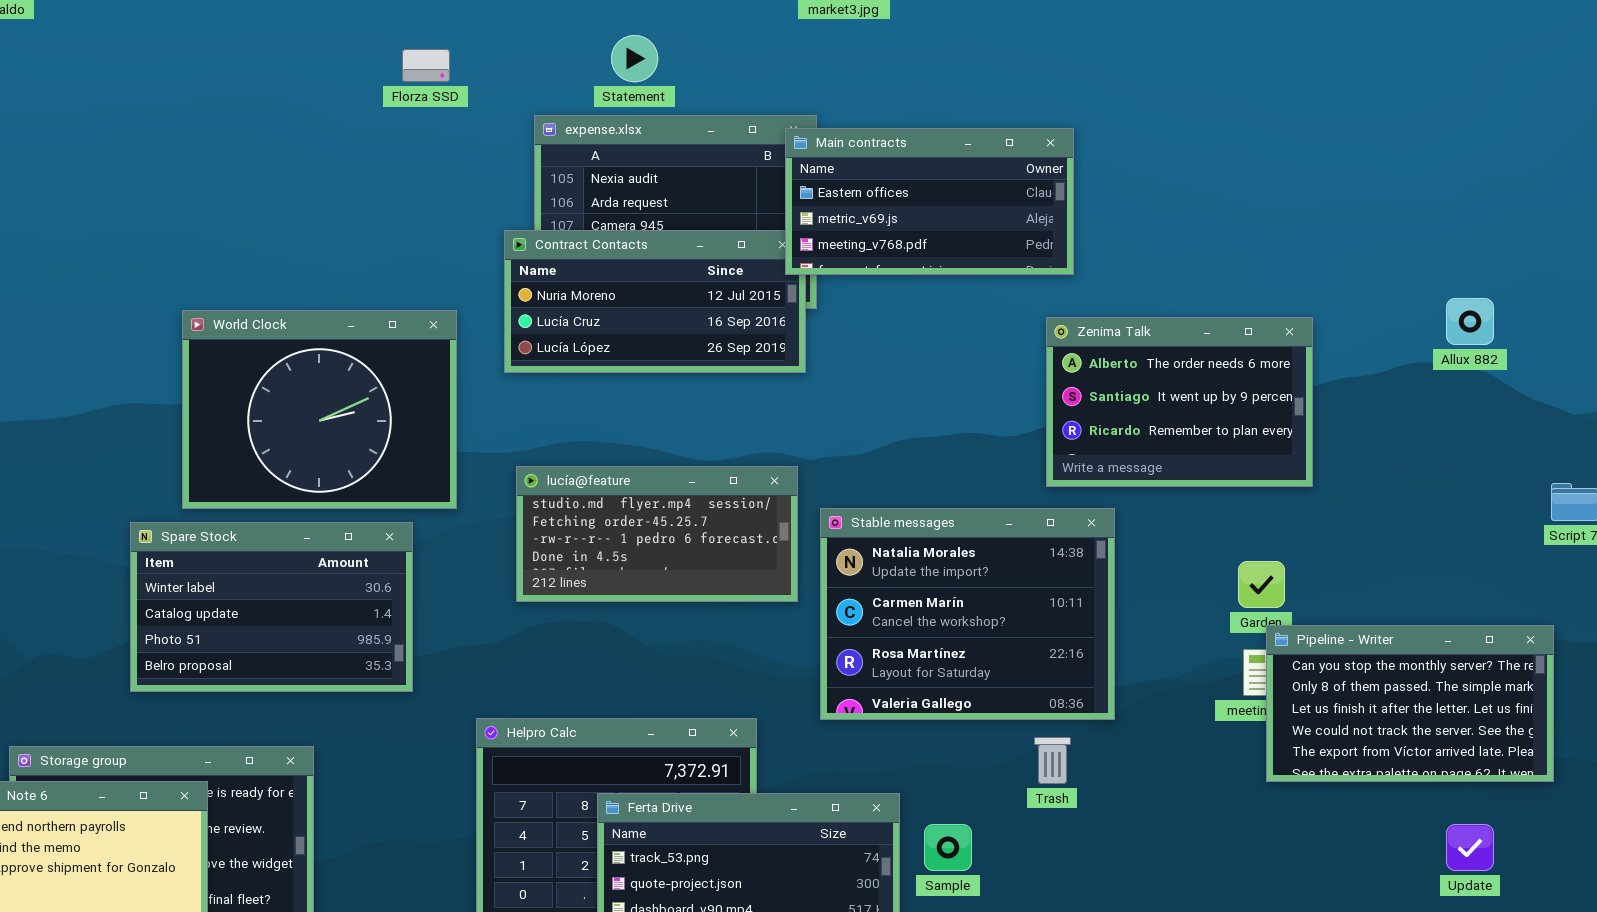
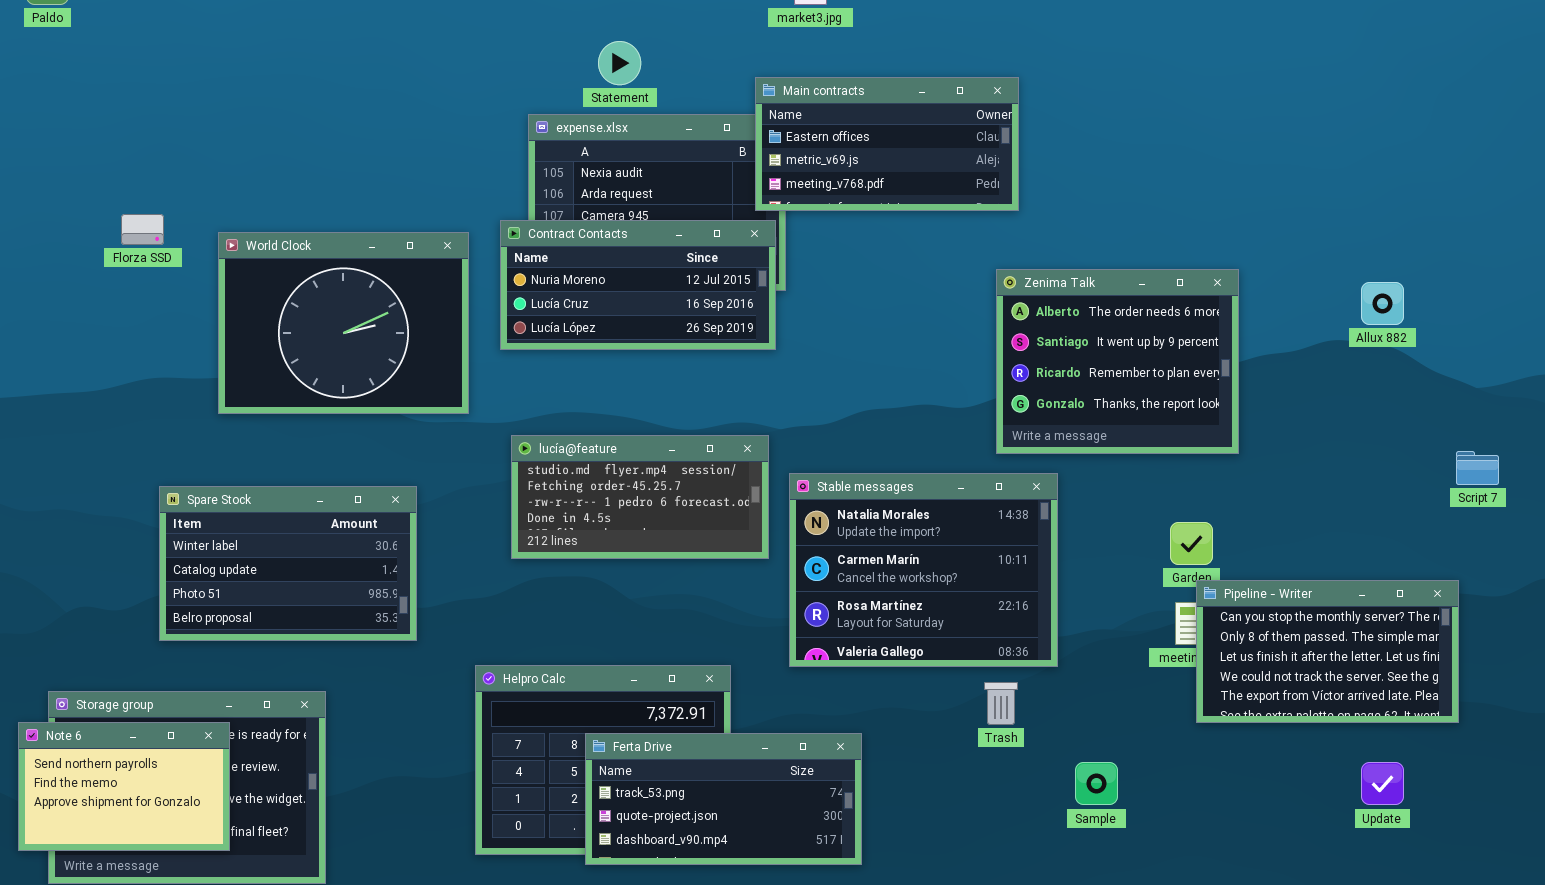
Florza SSD: [402,49,450,82] -> [121,214,164,245], moved
Main contracts: [785,128,1074,275] -> [755,77,1019,211], moved
World Clock: [182,310,457,509] -> [218,232,469,414], moved
Zenima Talk: [1046,317,1313,487] -> [996,269,1239,454], resized
Sample: [924,824,972,871] -> [1075,762,1118,805], moved

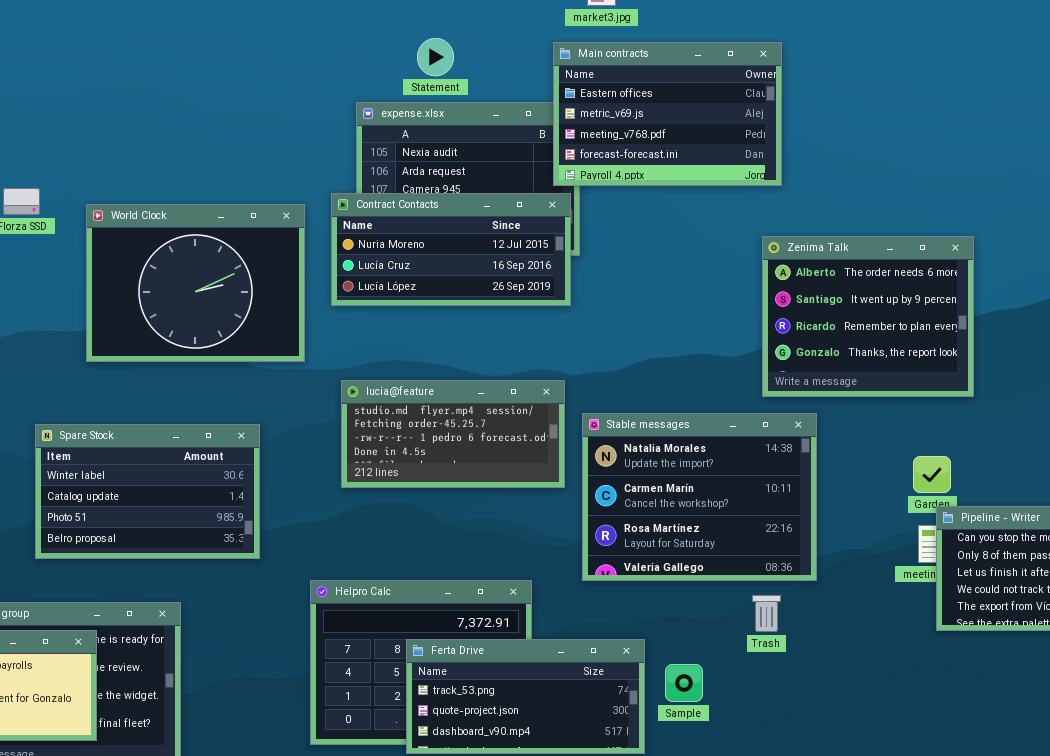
Main contracts: [755,77,1019,211] -> [553,42,782,186], resized
Sample: [1075,762,1118,805] -> [665,664,703,702], moved

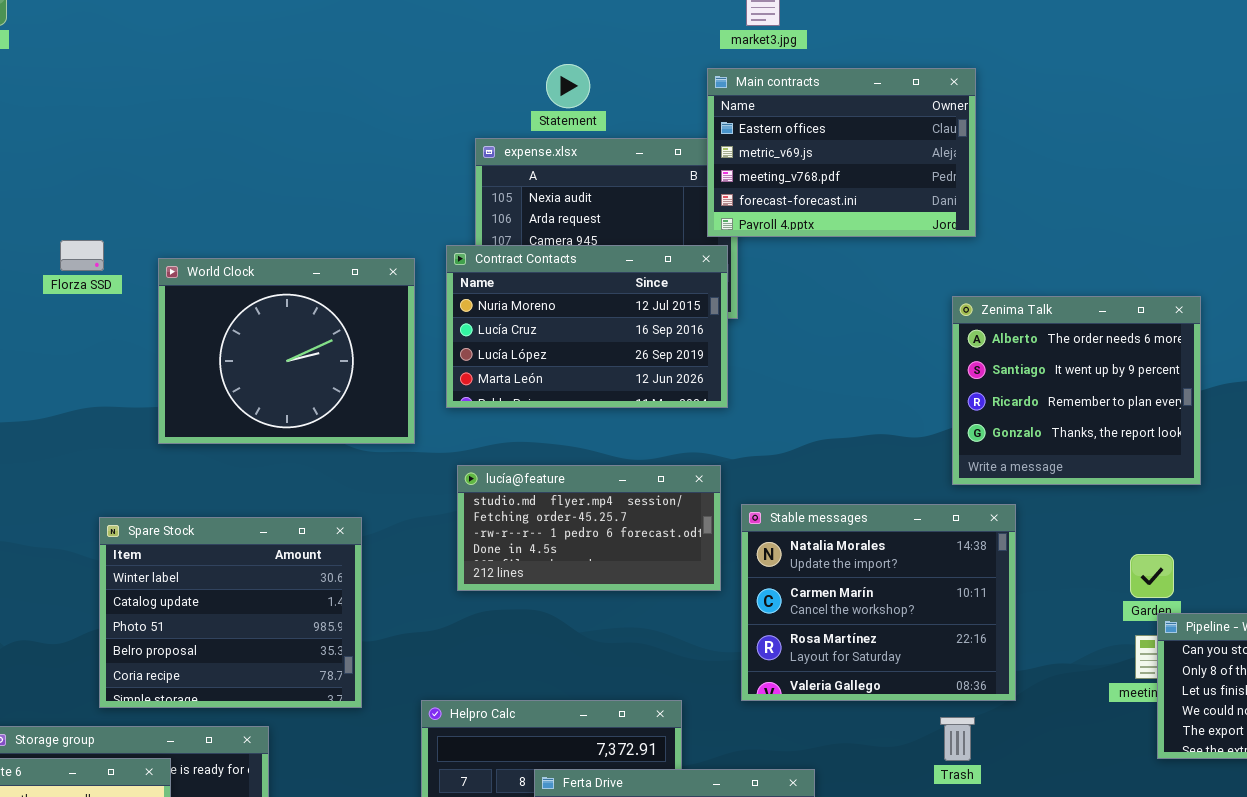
Contract Contacts: [331,193,571,306] -> [446,245,728,408], resized
Spare Stock: [35,424,260,559] -> [99,517,362,708], resized

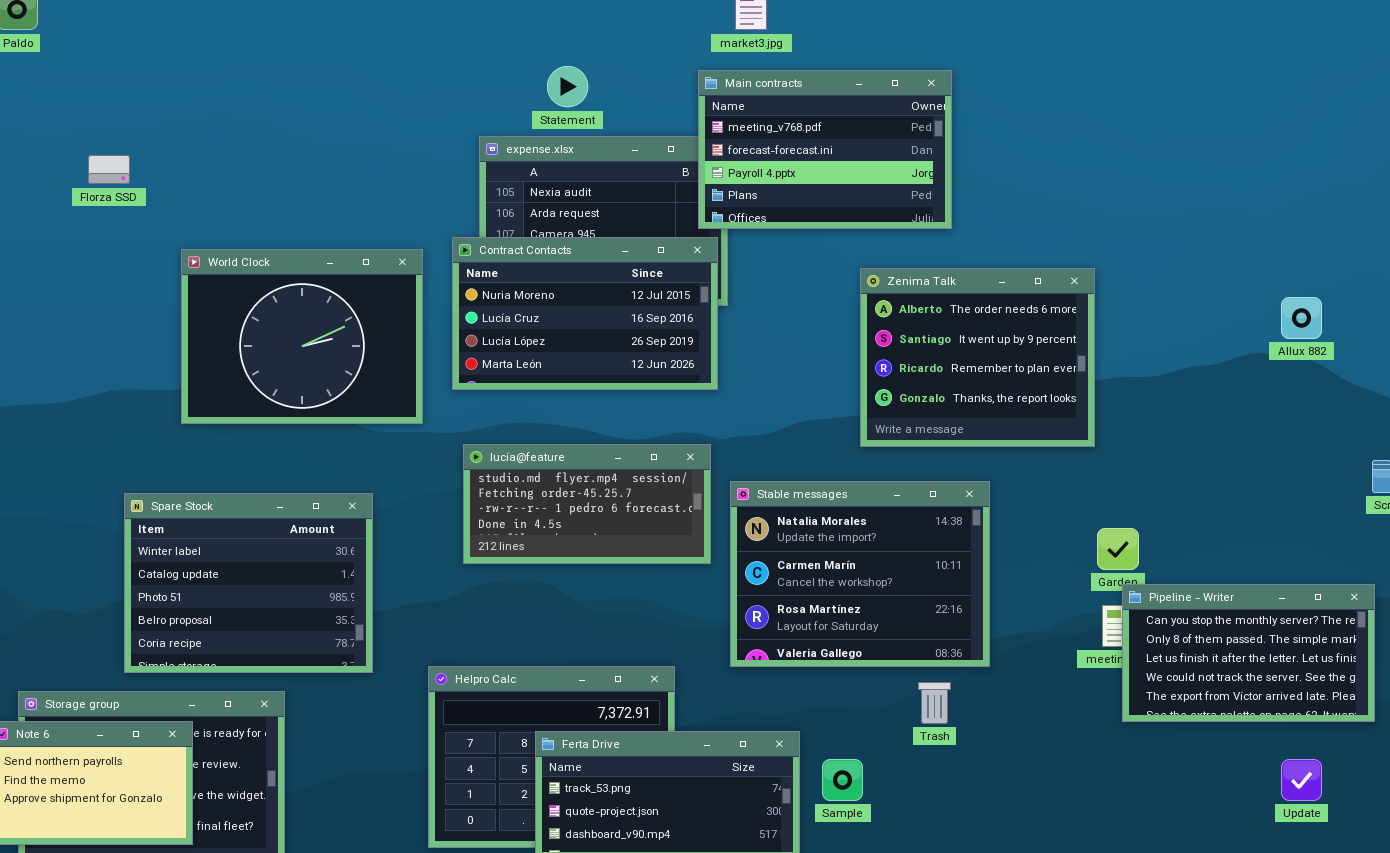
Main contracts: [707,68,976,237] -> [698,70,952,229], scrolled down 2 rows
Florza SSD: [60,240,104,271] -> [88,155,130,184], moved
Zenima Talk: [952,296,1201,485] -> [860,268,1095,447], moved

